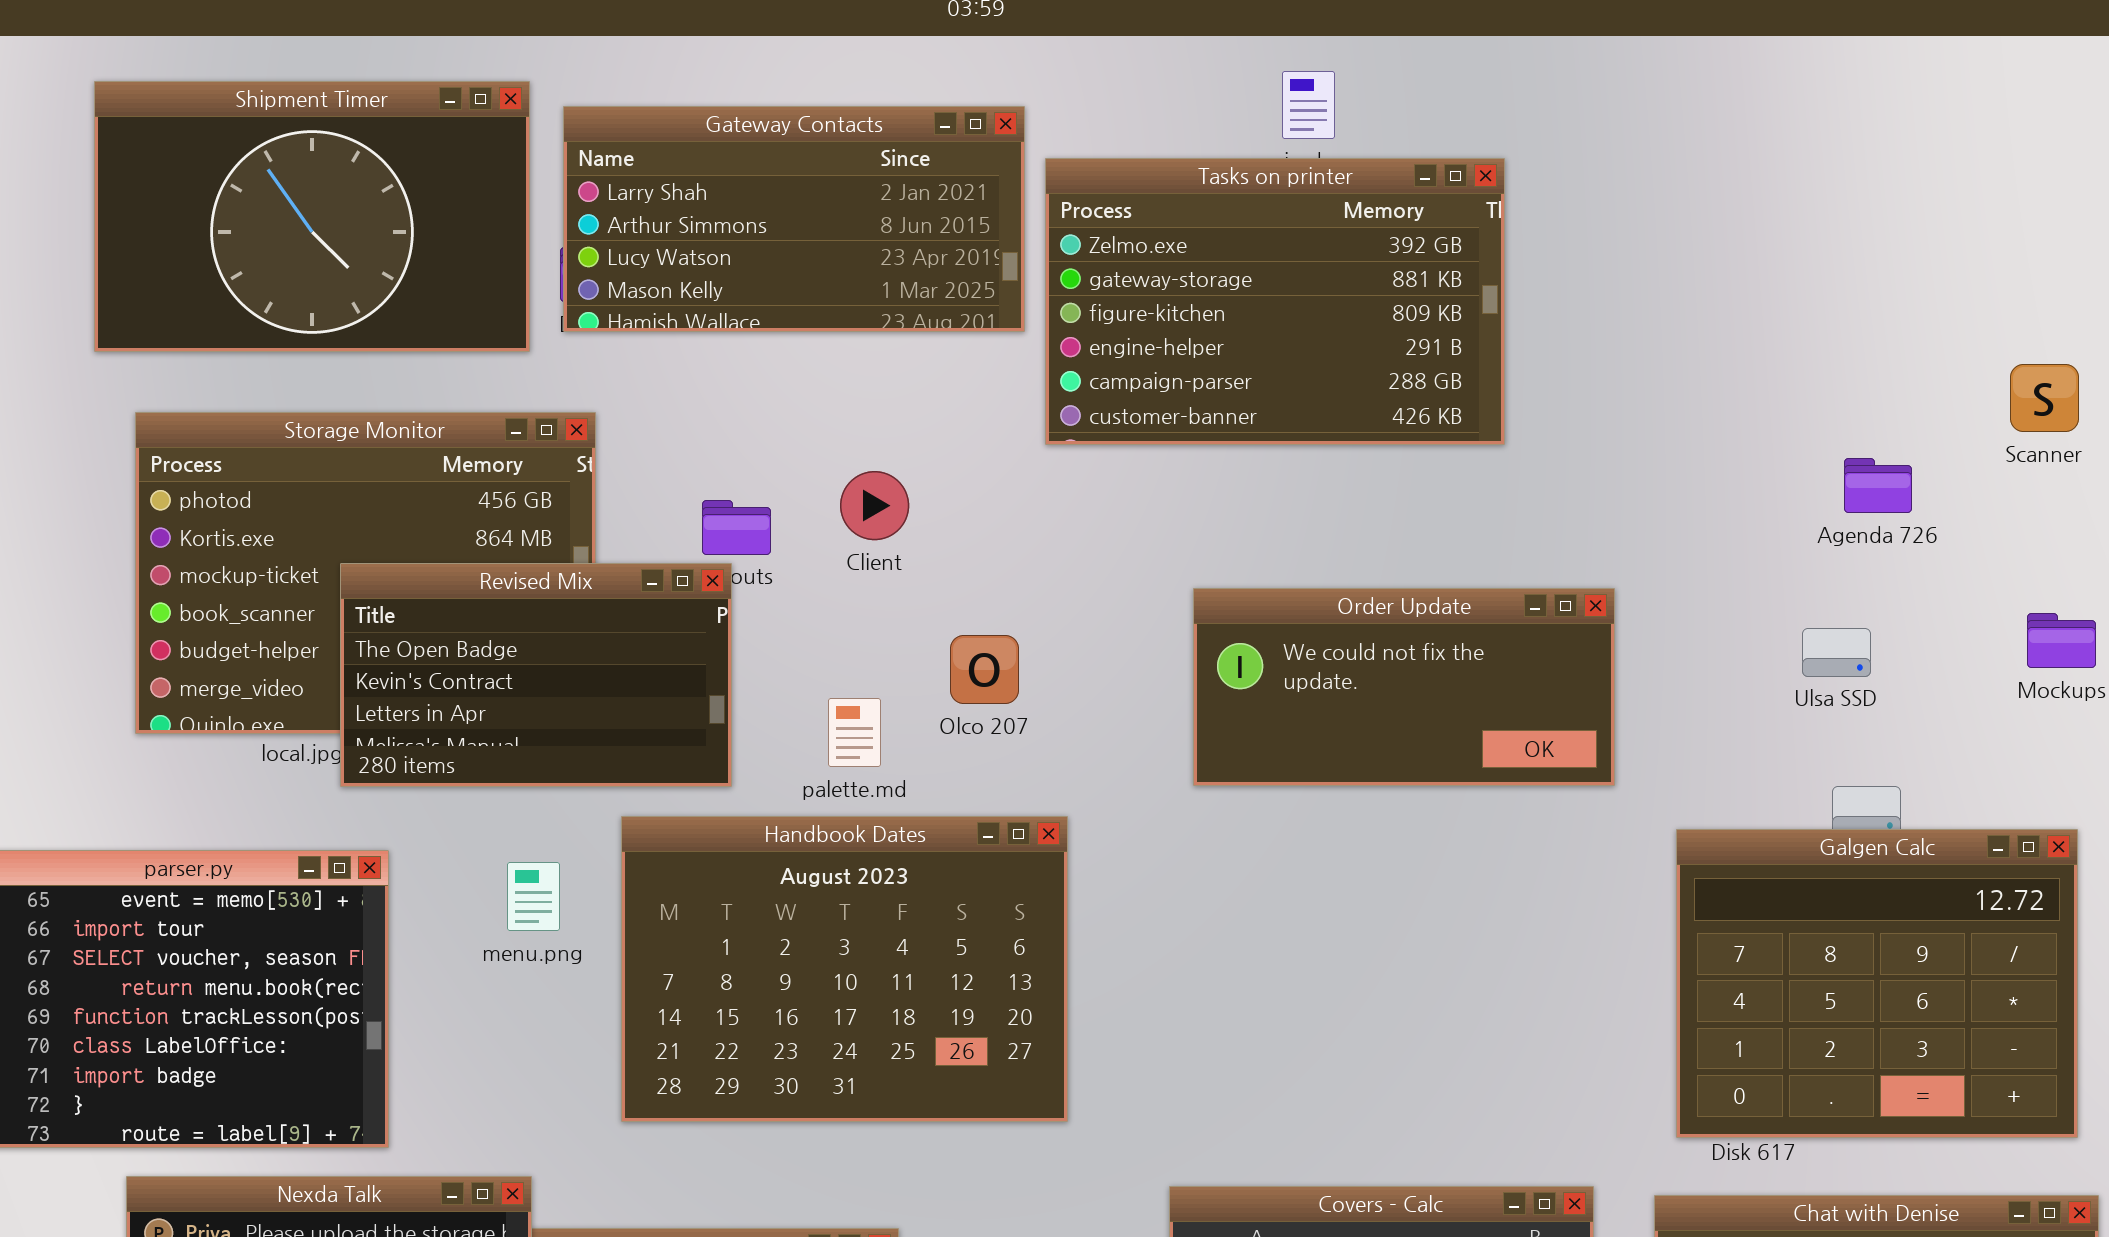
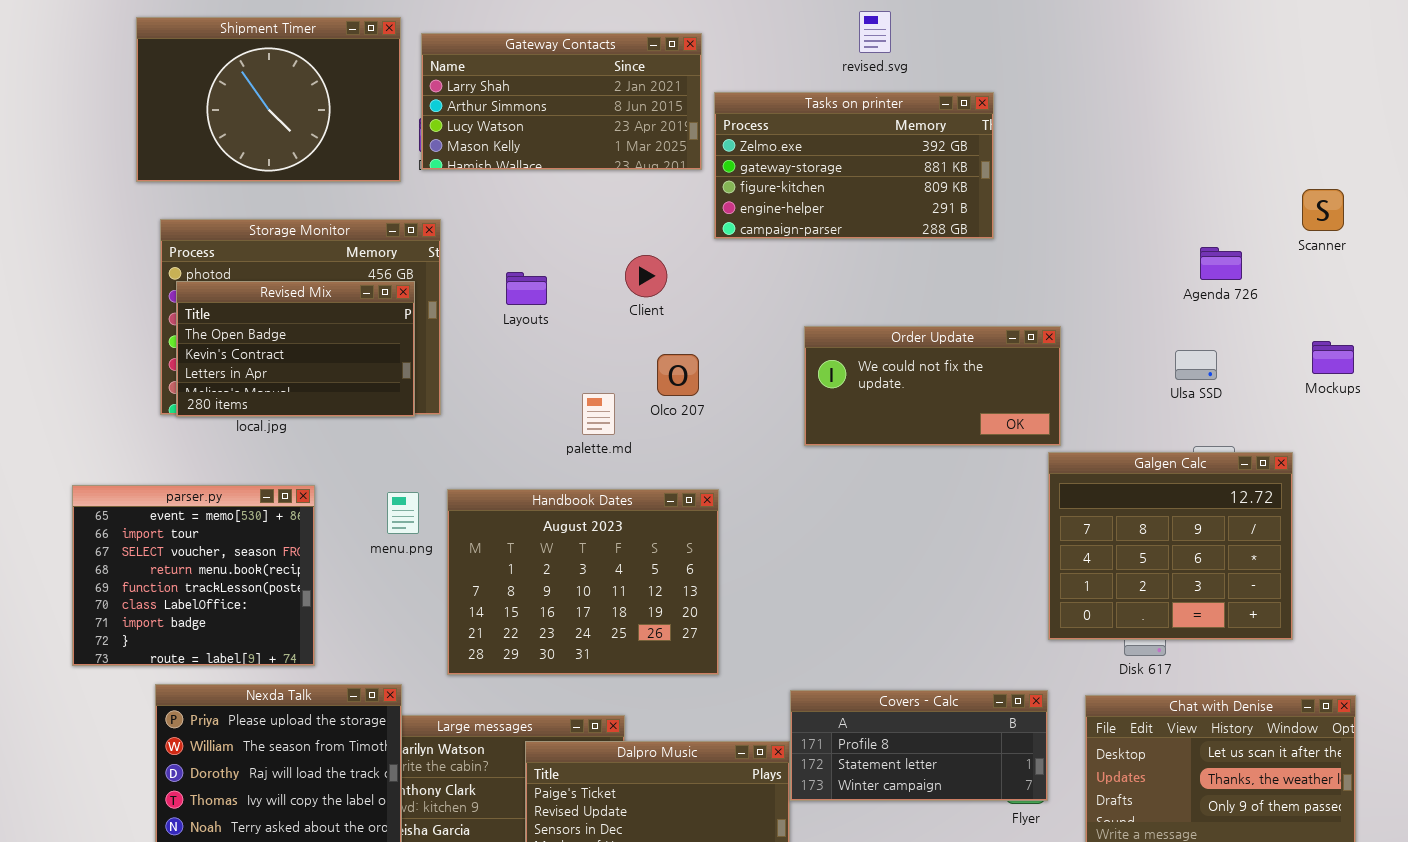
Tasks on printer: [1045,158,1505,445] -> [714,92,994,239], resized
Client: [840,471,909,540] -> [625,255,667,297], moved
Revised Mix: [340,563,732,787] -> [176,281,415,417], moved
Handbook Dates: [621,816,1068,1122] -> [447,489,719,675], moved
Galgen Calc: [1676,829,2078,1138] -> [1048,452,1293,640], moved

